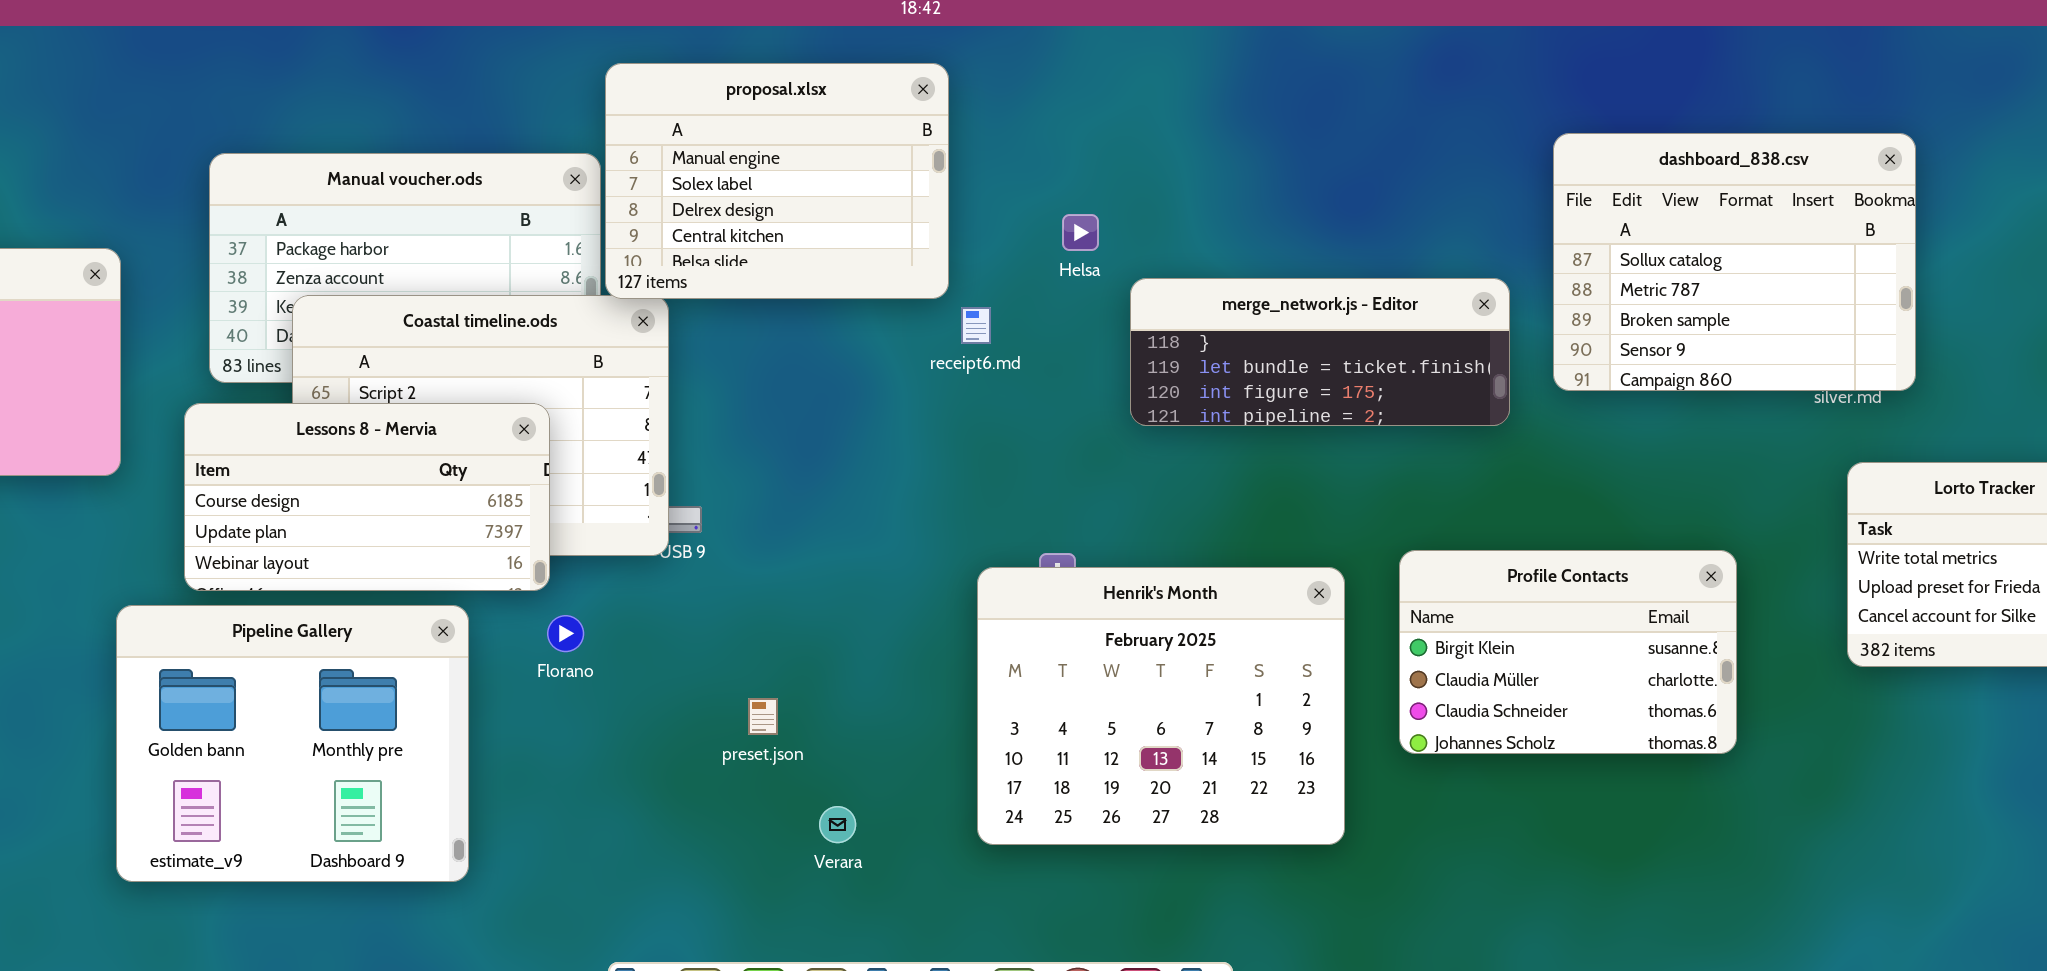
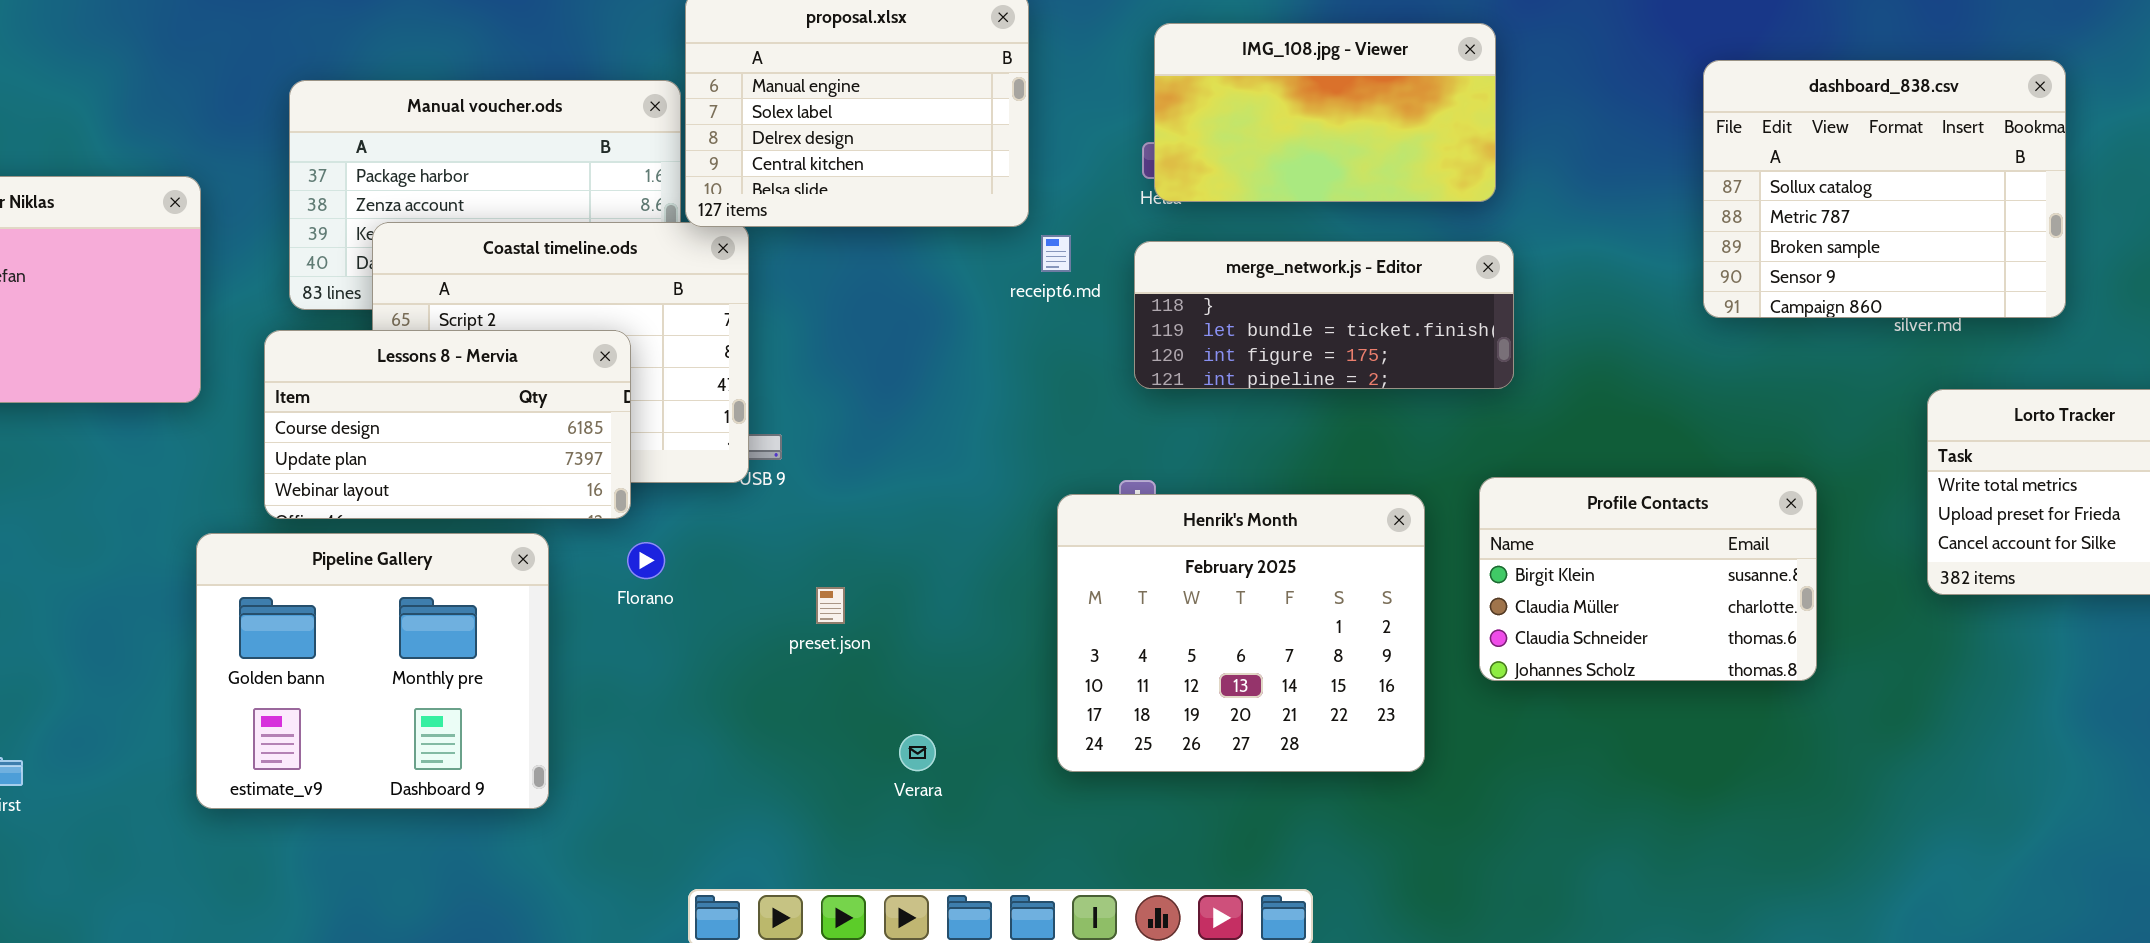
IMG_108.jpg - Viewer: none -> [1154,23,1496,202], opened
dashboard_838.csv: [1553,133,1916,391] -> [1703,60,2066,318], moved
merge_network.js - Editor: [1130,278,1510,426] -> [1134,241,1514,389], moved
preset.json: [748,698,778,735] -> [816,587,845,624], moved

